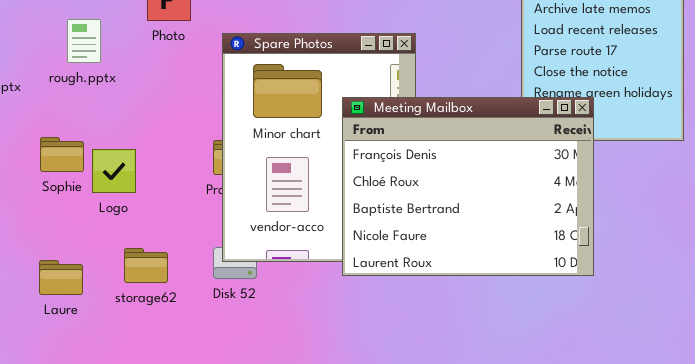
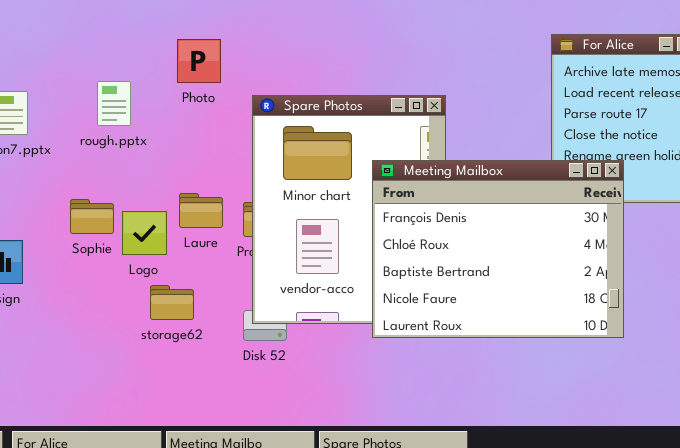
storage62: [124,248,168,283] -> [150,285,194,320], moved
Laure: [39,260,83,295] -> [179,193,223,228], moved

